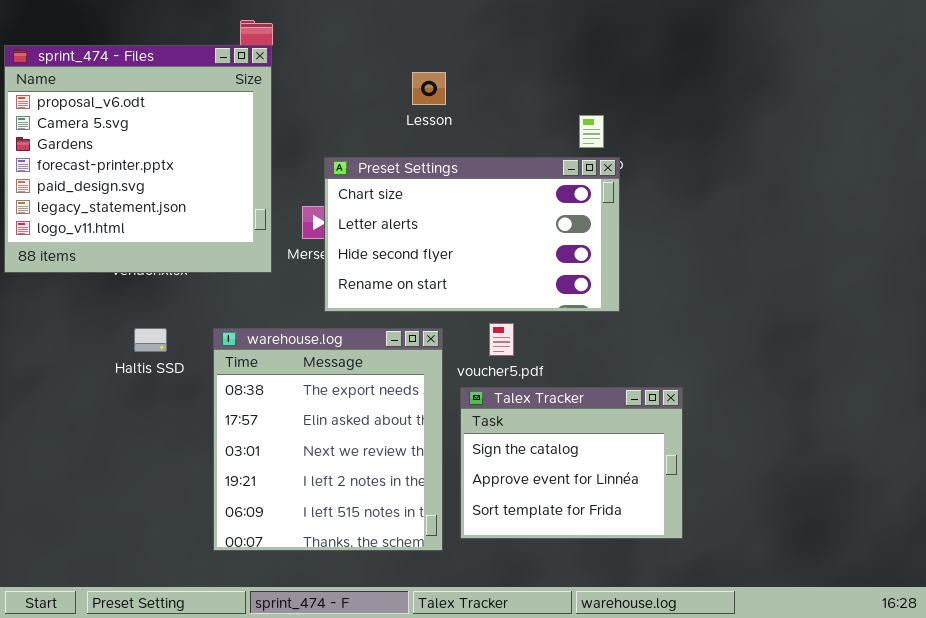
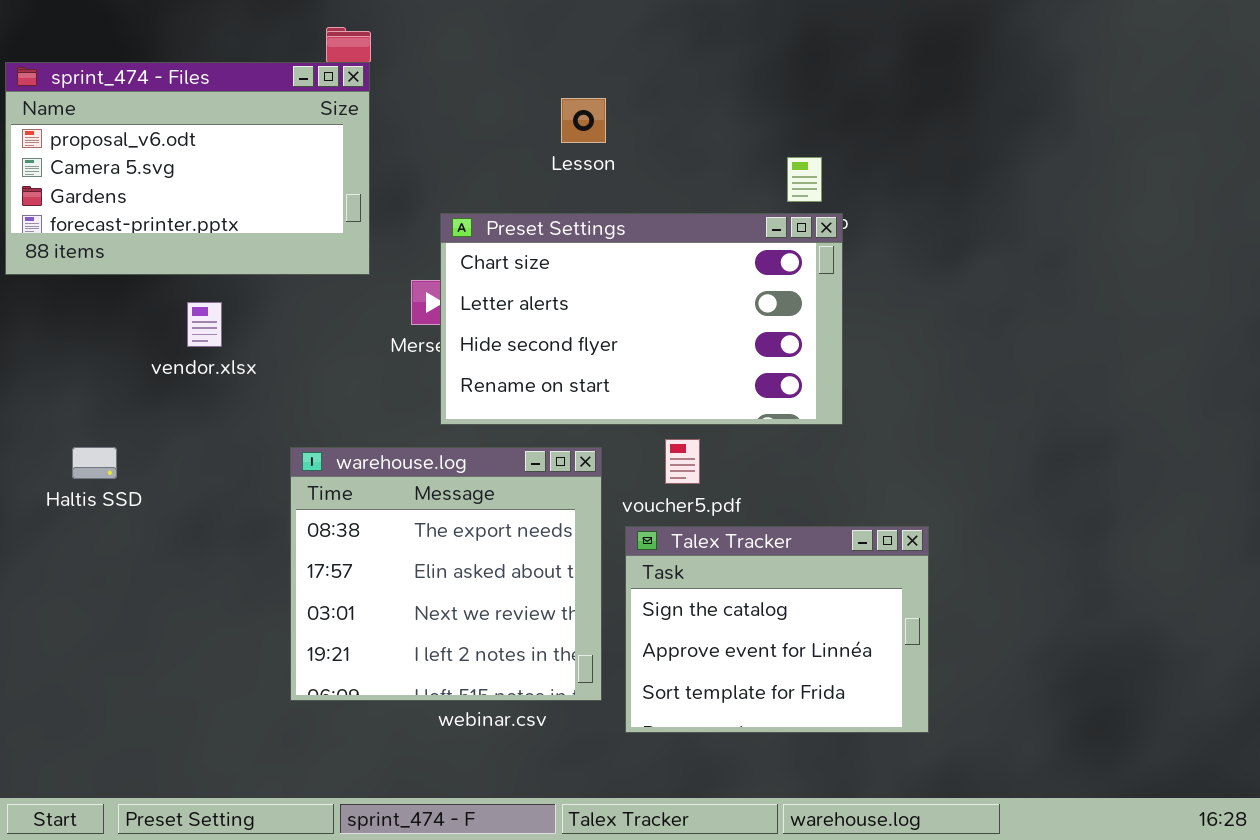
sprint_474 - Files: [4,45,272,273] -> [5,62,370,275], resized
Haltis SSD: [134,328,167,352] -> [72,447,117,479], moved
warehouse.log: [213,328,443,551] -> [290,447,602,701], resized

